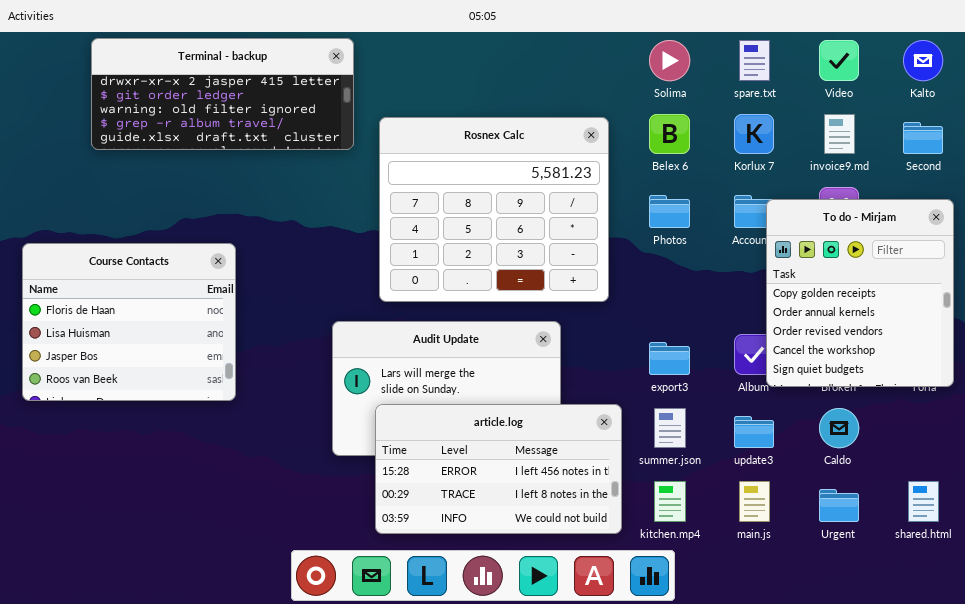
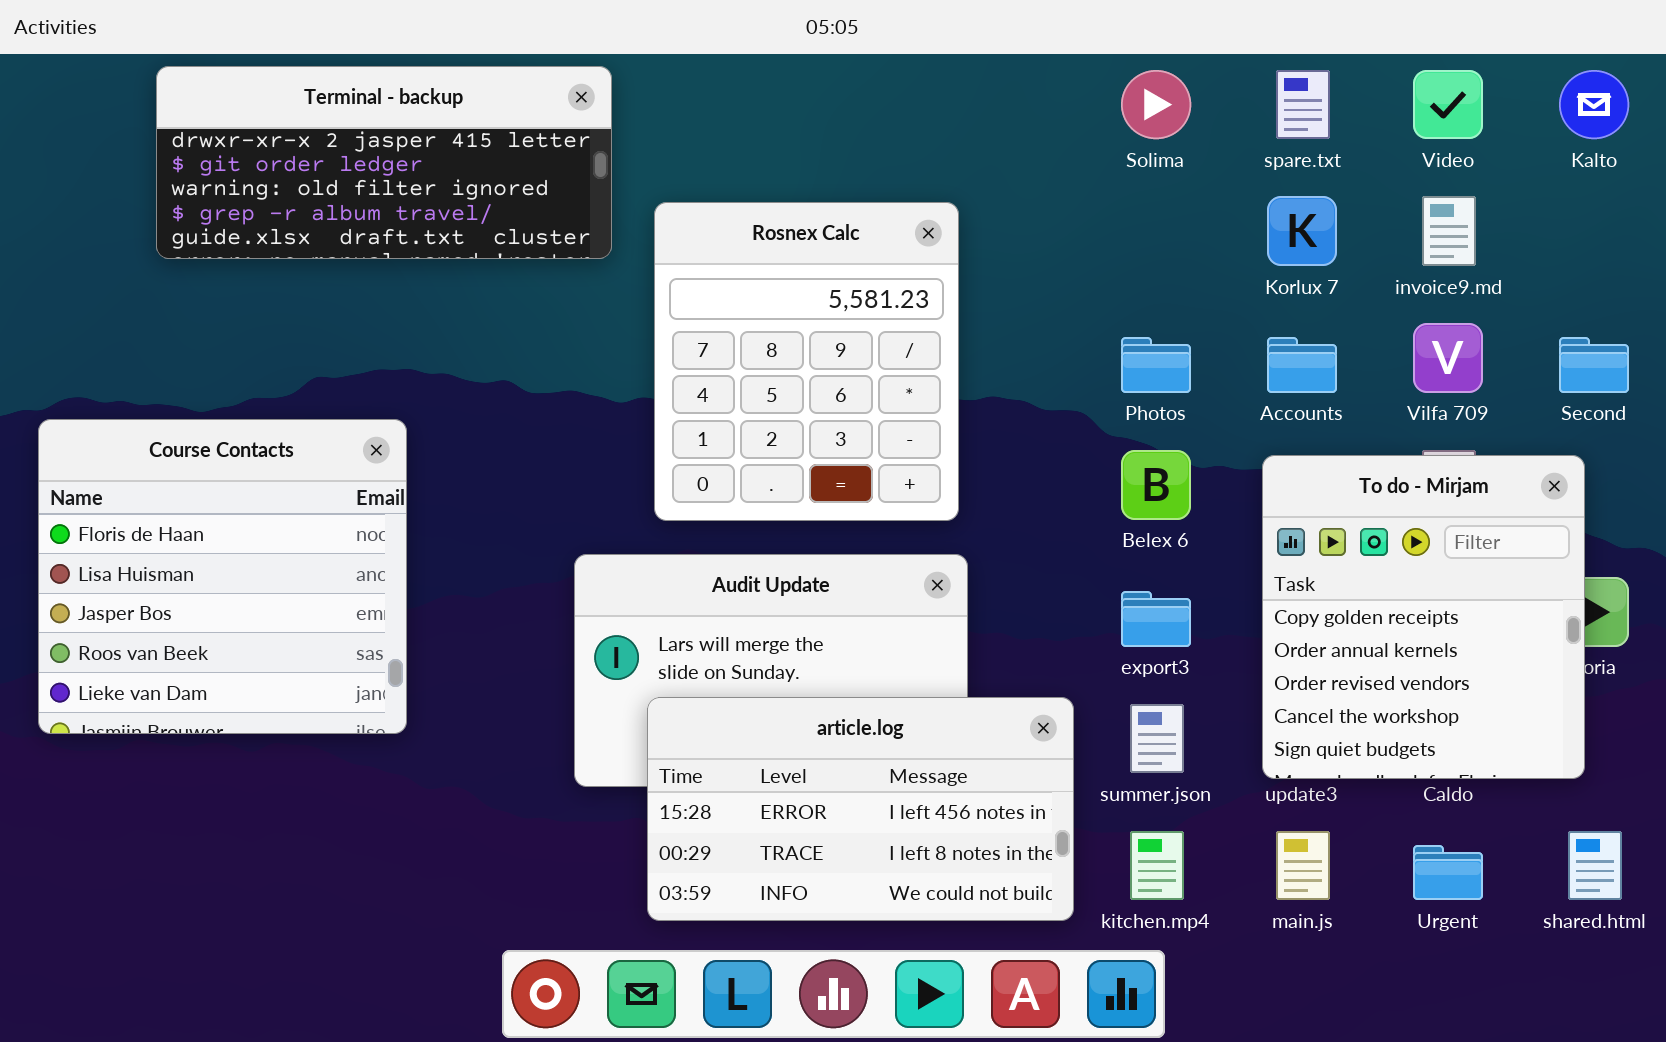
Belex 6: [649,114,690,154] -> [1121,450,1191,520], moved
Rosnex Calc: [379,117,609,302] -> [654,202,959,521], resized
Second: [903,122,943,154] -> [1559,337,1629,393], moved
To do - Mirjam: [766,199,954,387] -> [1262,455,1585,779], moved
Course Contacts: [22,243,236,401] -> [38,419,407,734], resized

